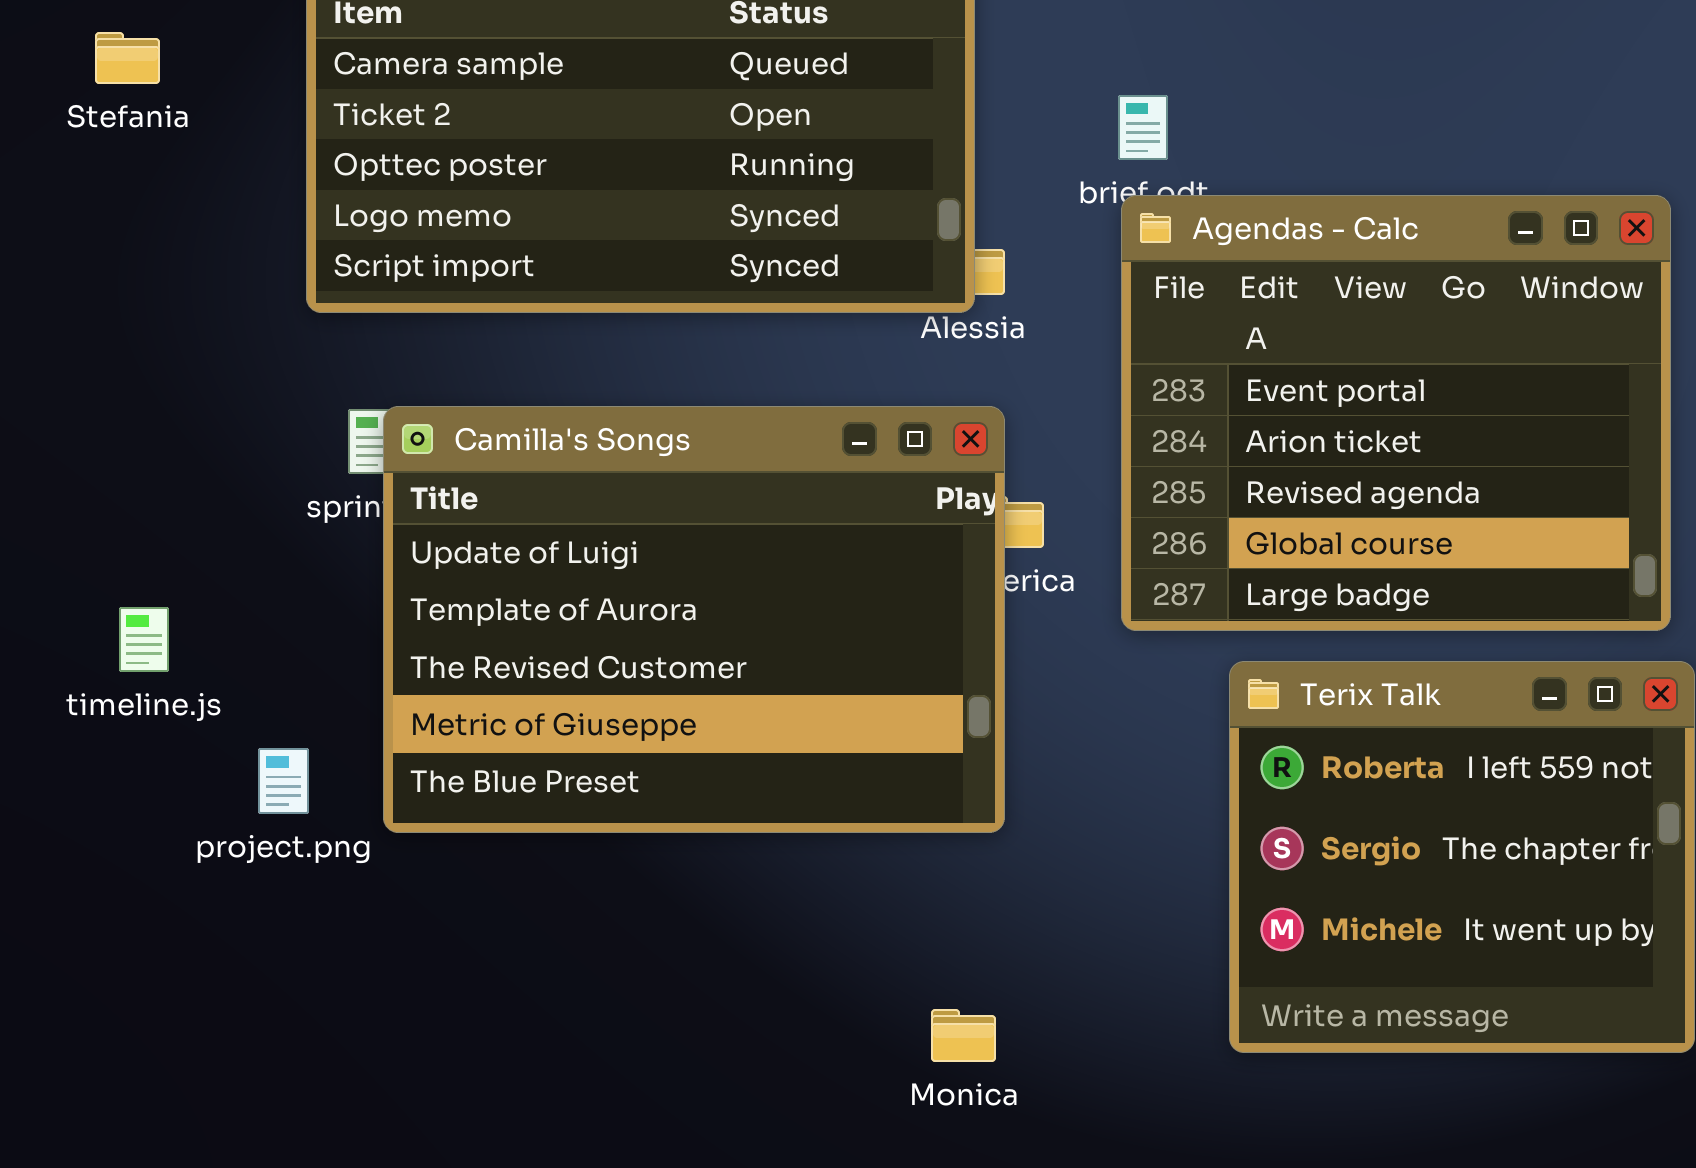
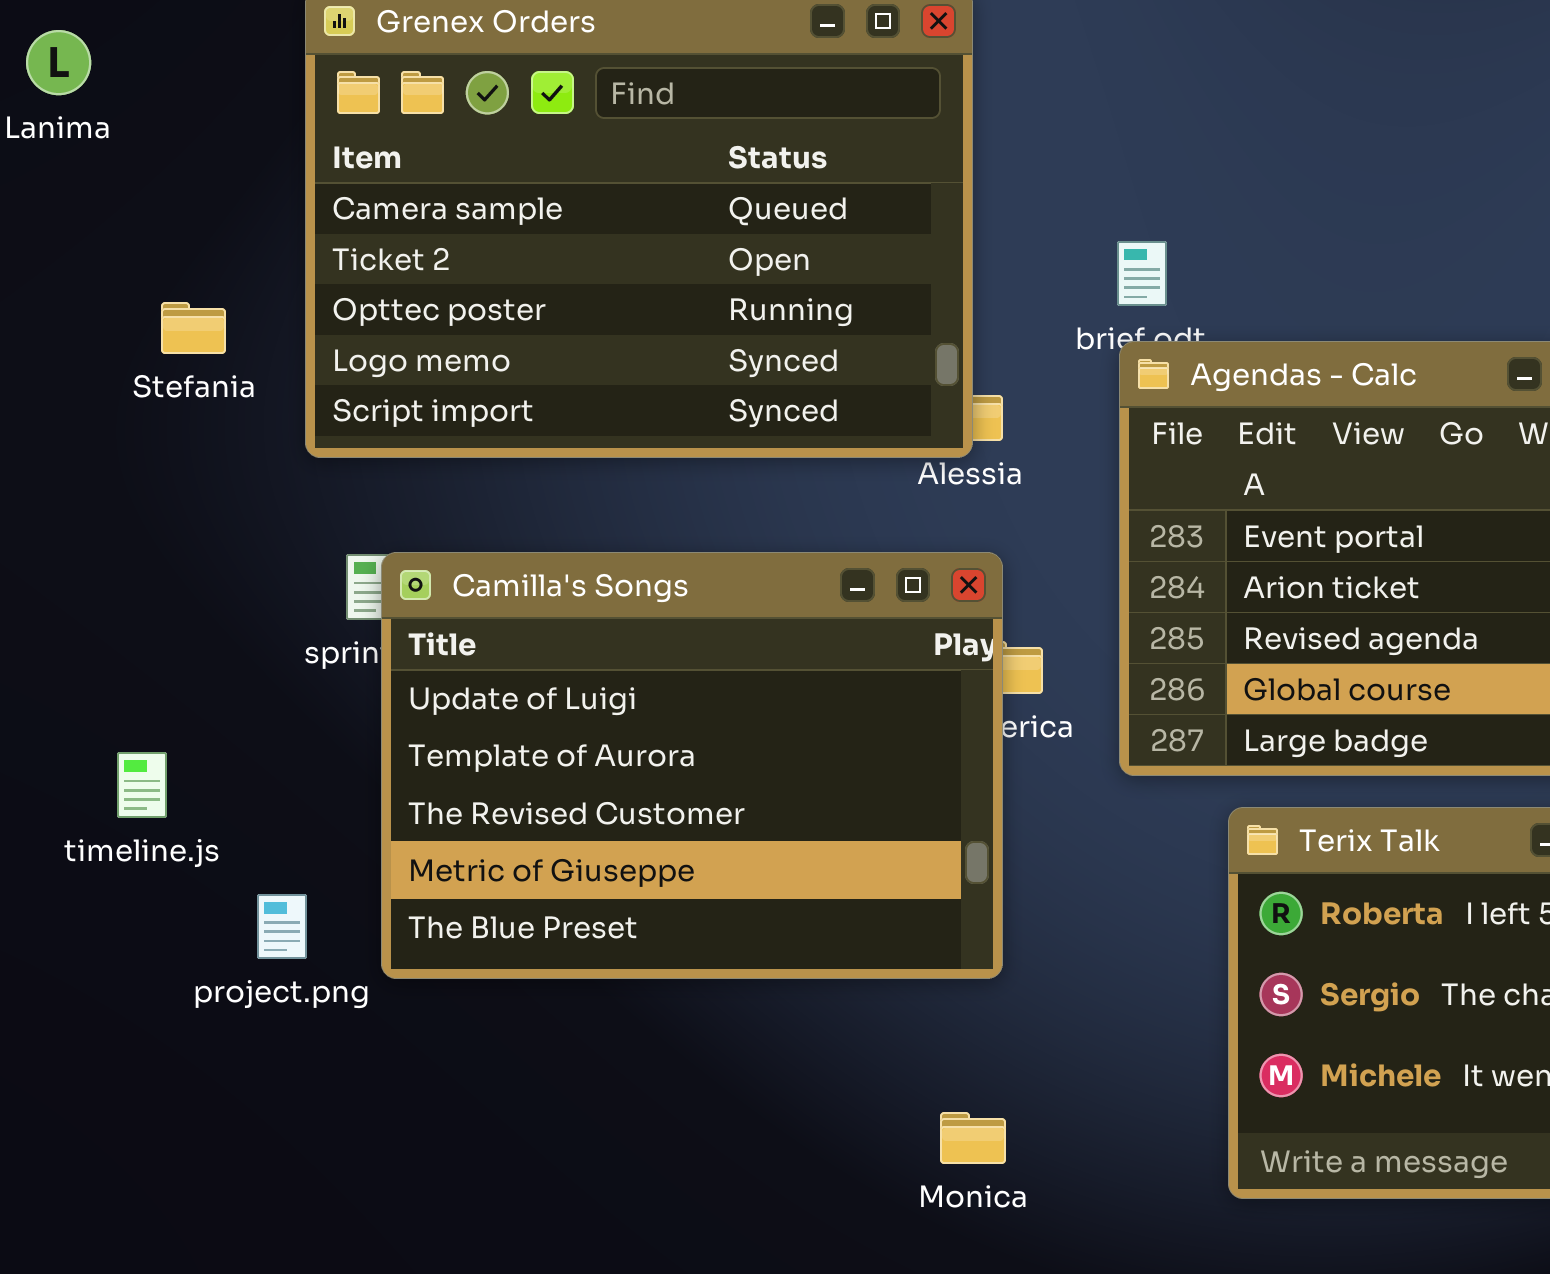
Stefania: [95,32,160,84] -> [161,302,226,354], moved
Monica: [931,1009,996,1062] -> [940,1112,1006,1164], moved

